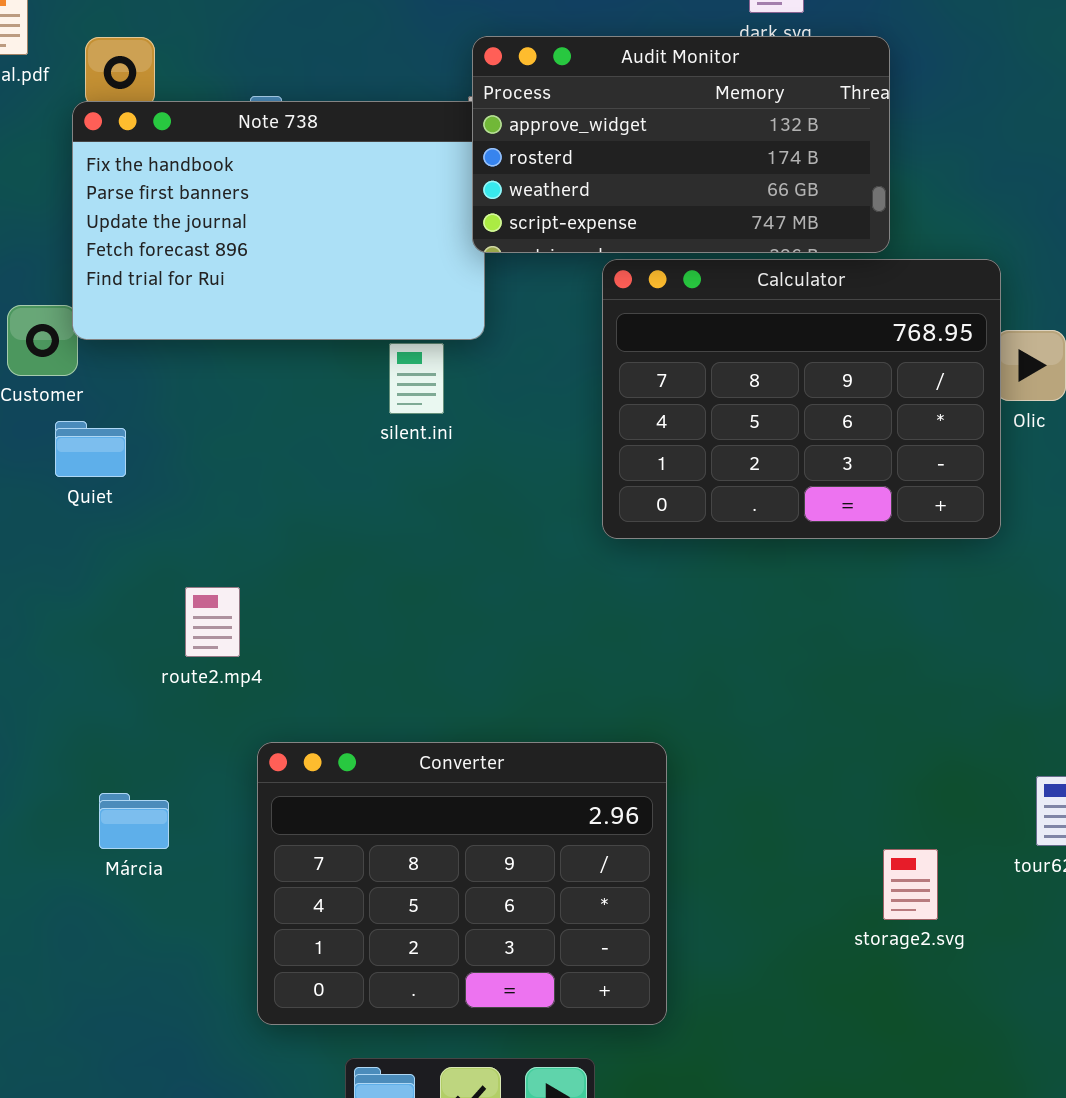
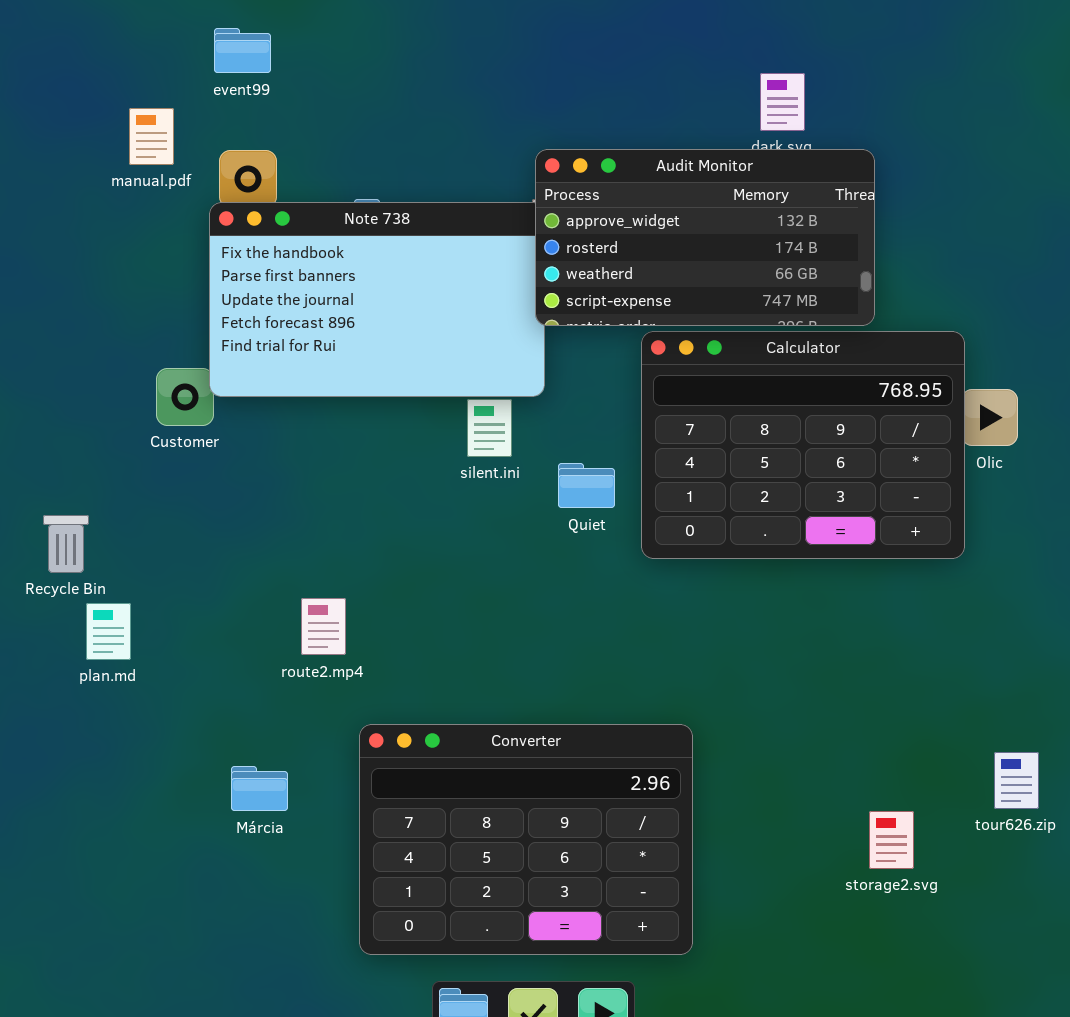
Quiet: [55,421,126,477] -> [558,463,615,508], moved

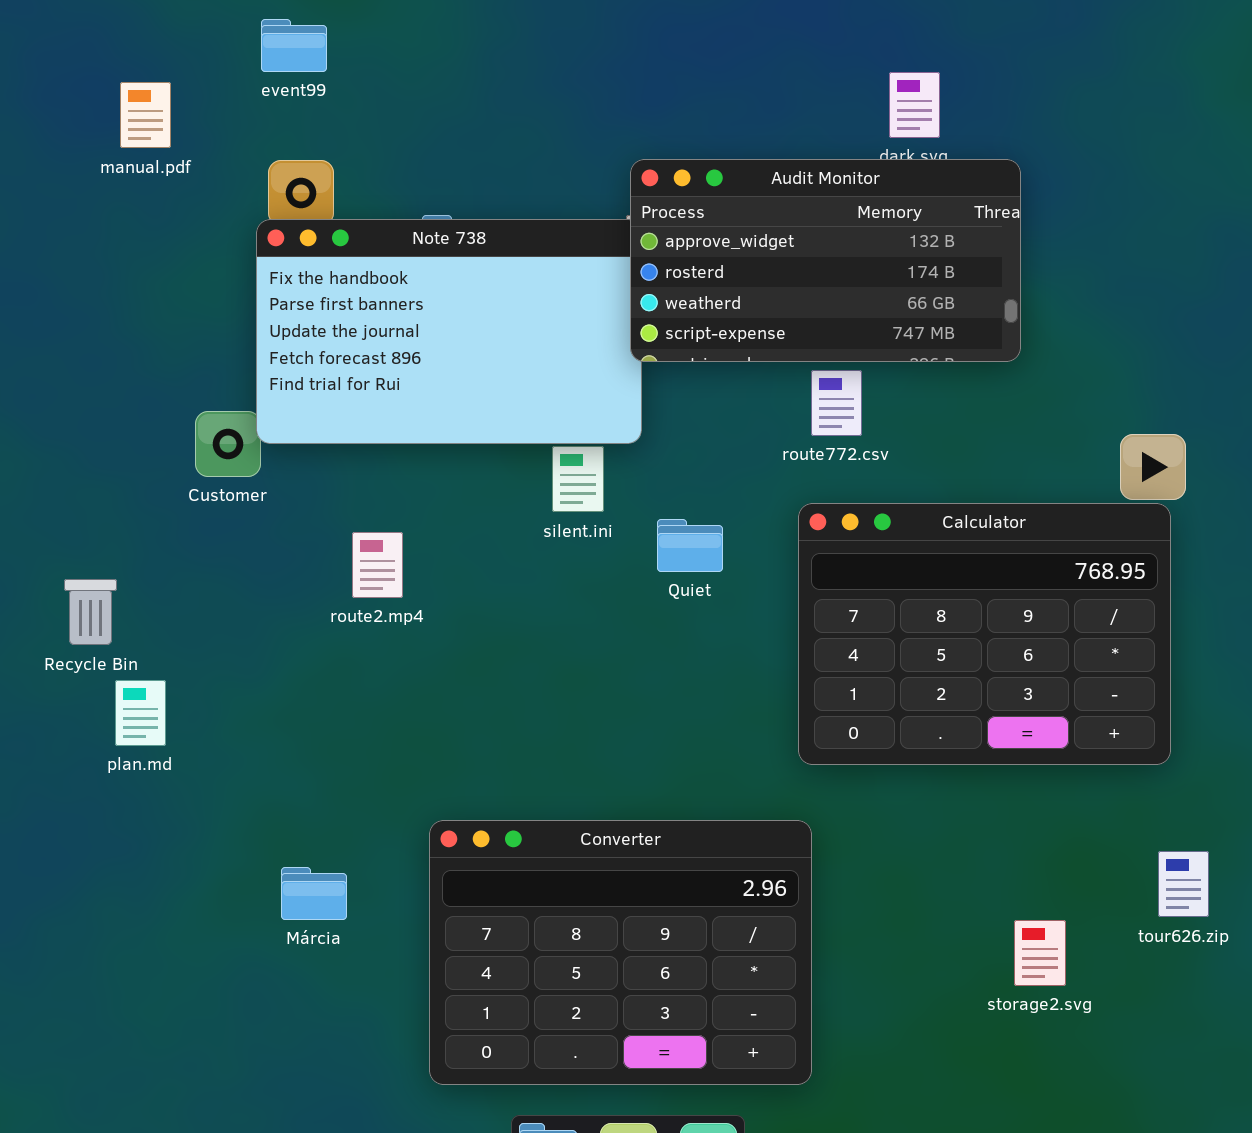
manual.pdf: [129,108,174,165] -> [120,82,171,148], moved
Calculator: [641,331,965,559] -> [798,503,1171,765], moved
route2.mp4: [301,598,346,655] -> [352,532,403,598], moved

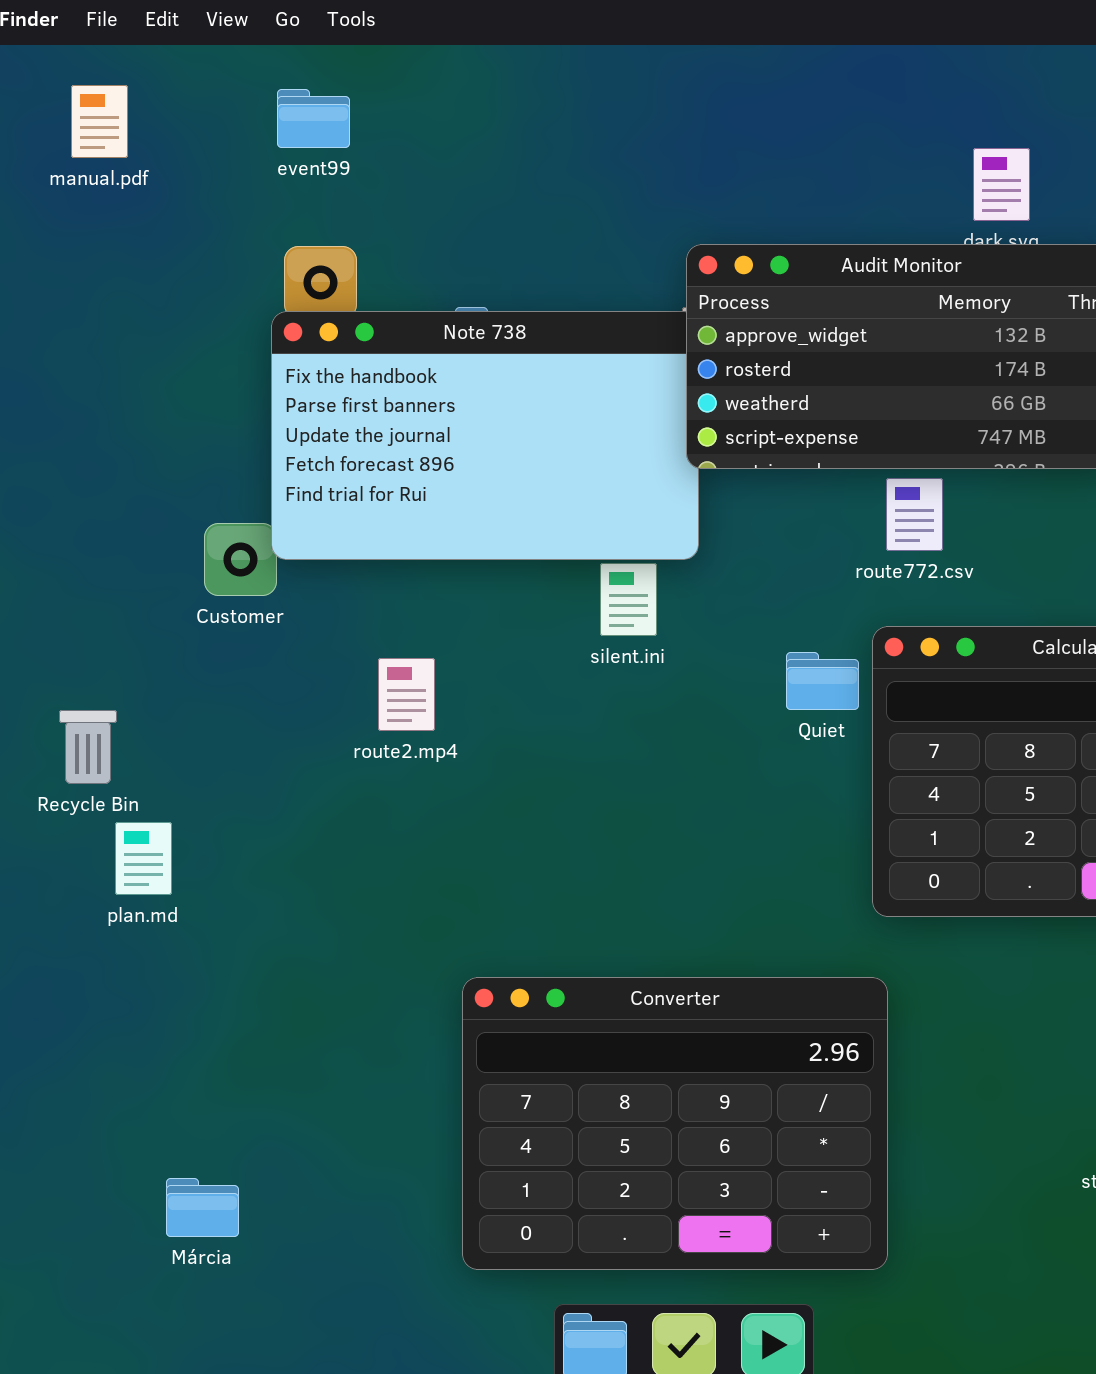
manual.pdf: [120,82,171,148] -> [71,85,128,158], moved
Quiet: [657,519,723,572] -> [786,652,859,710], moved
Márcia: [281,867,347,920] -> [166,1178,239,1237], moved

